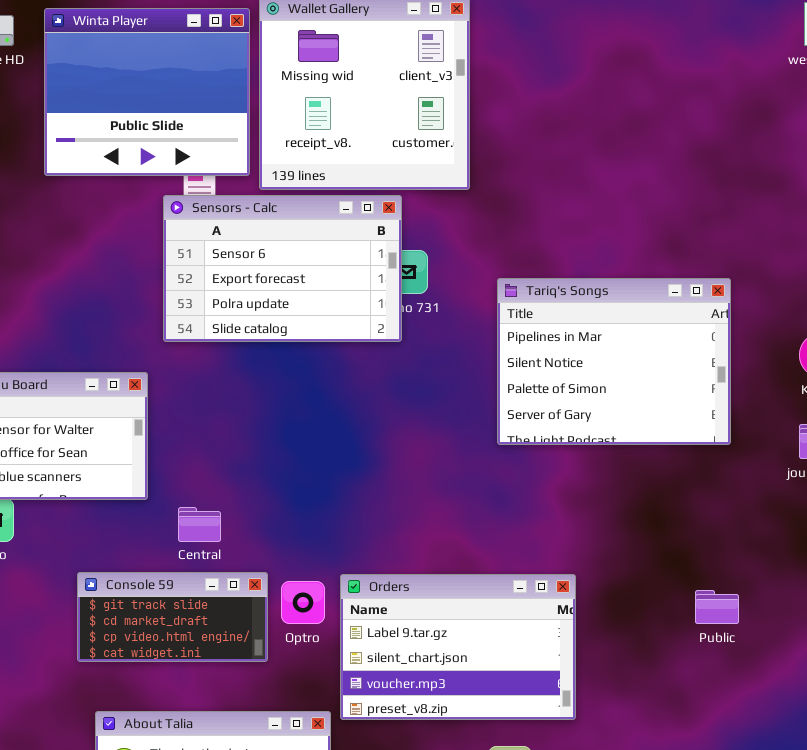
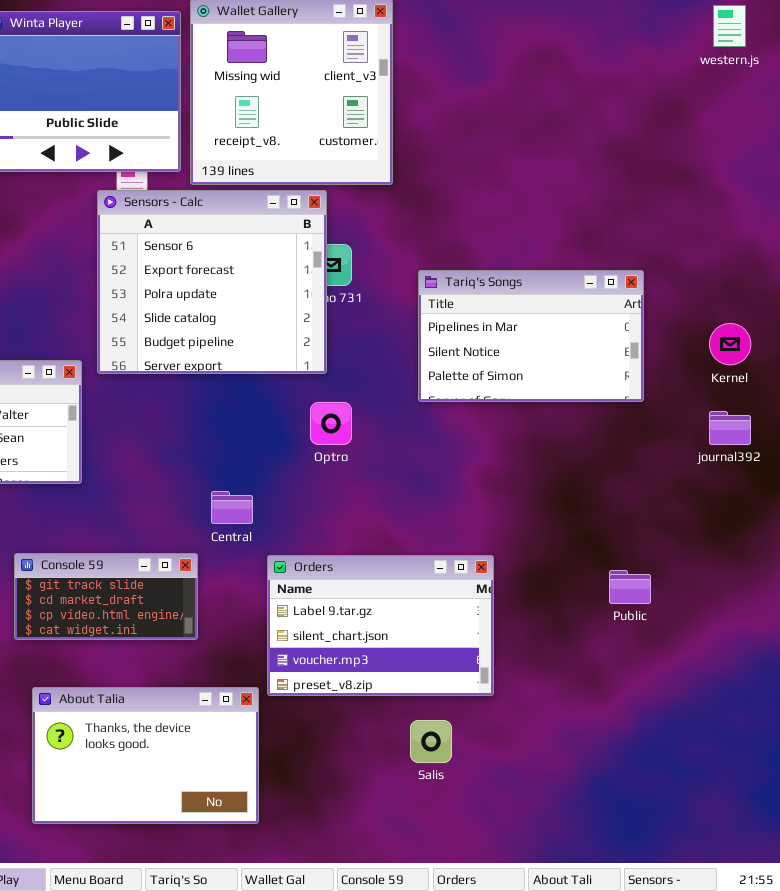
Sensors - Calc: [163,195,402,342] -> [97,190,327,374], resized
Tariq's Songs: [497,278,731,445] -> [418,270,644,402], resized
Central: [178,507,221,542] -> [211,491,253,524], moved
Optro: [281,581,325,624] -> [310,402,352,445], moved

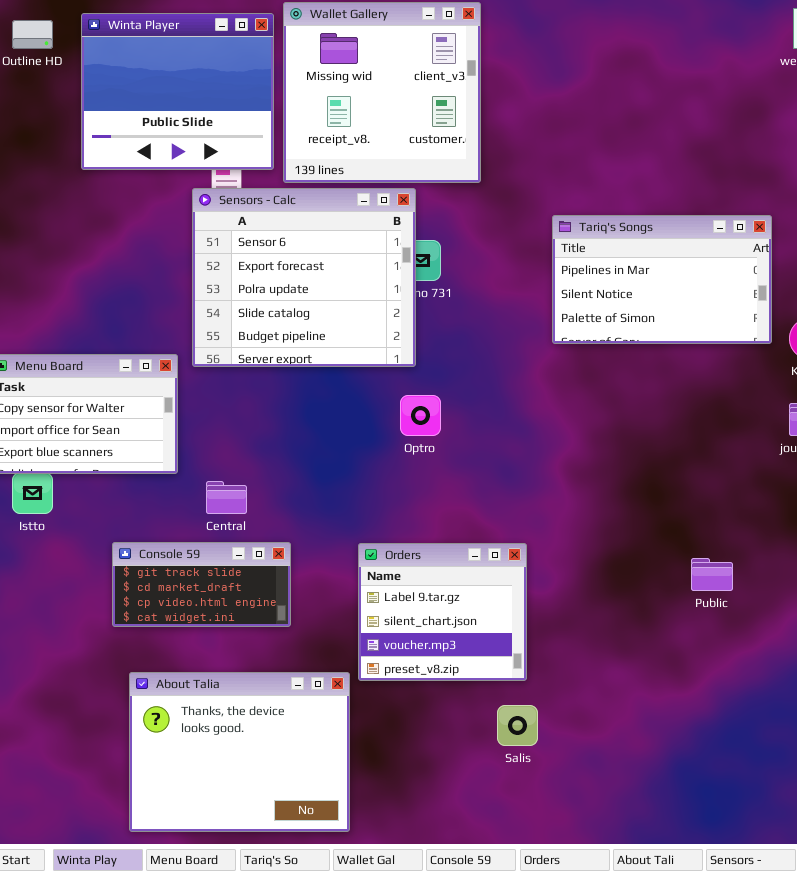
Tariq's Songs: [418,270,644,402] -> [552,215,772,344], moved
Central: [211,491,253,524] -> [206,481,247,514], moved
Orders: [267,555,494,696] -> [358,543,527,681], resized
About Talia: [32,687,259,824] -> [129,672,350,832], resized

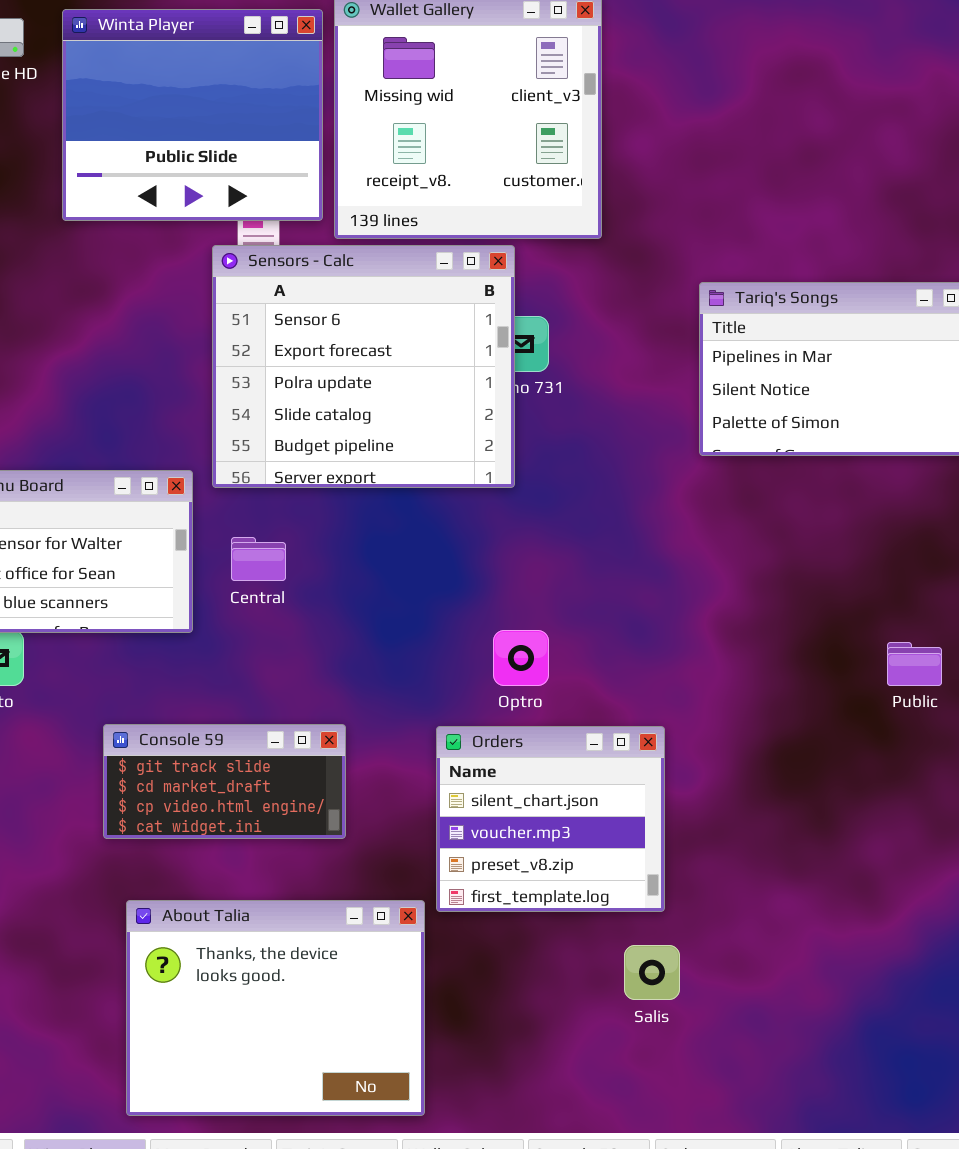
Optro: [400,395,441,436] -> [493,630,549,686], moved
Central: [206,481,247,514] -> [231,537,286,581], moved
Orders: [358,543,527,681] -> [436,726,665,912], scrolled down 1 row
Public: [691,558,733,591] -> [887,642,942,686], moved

